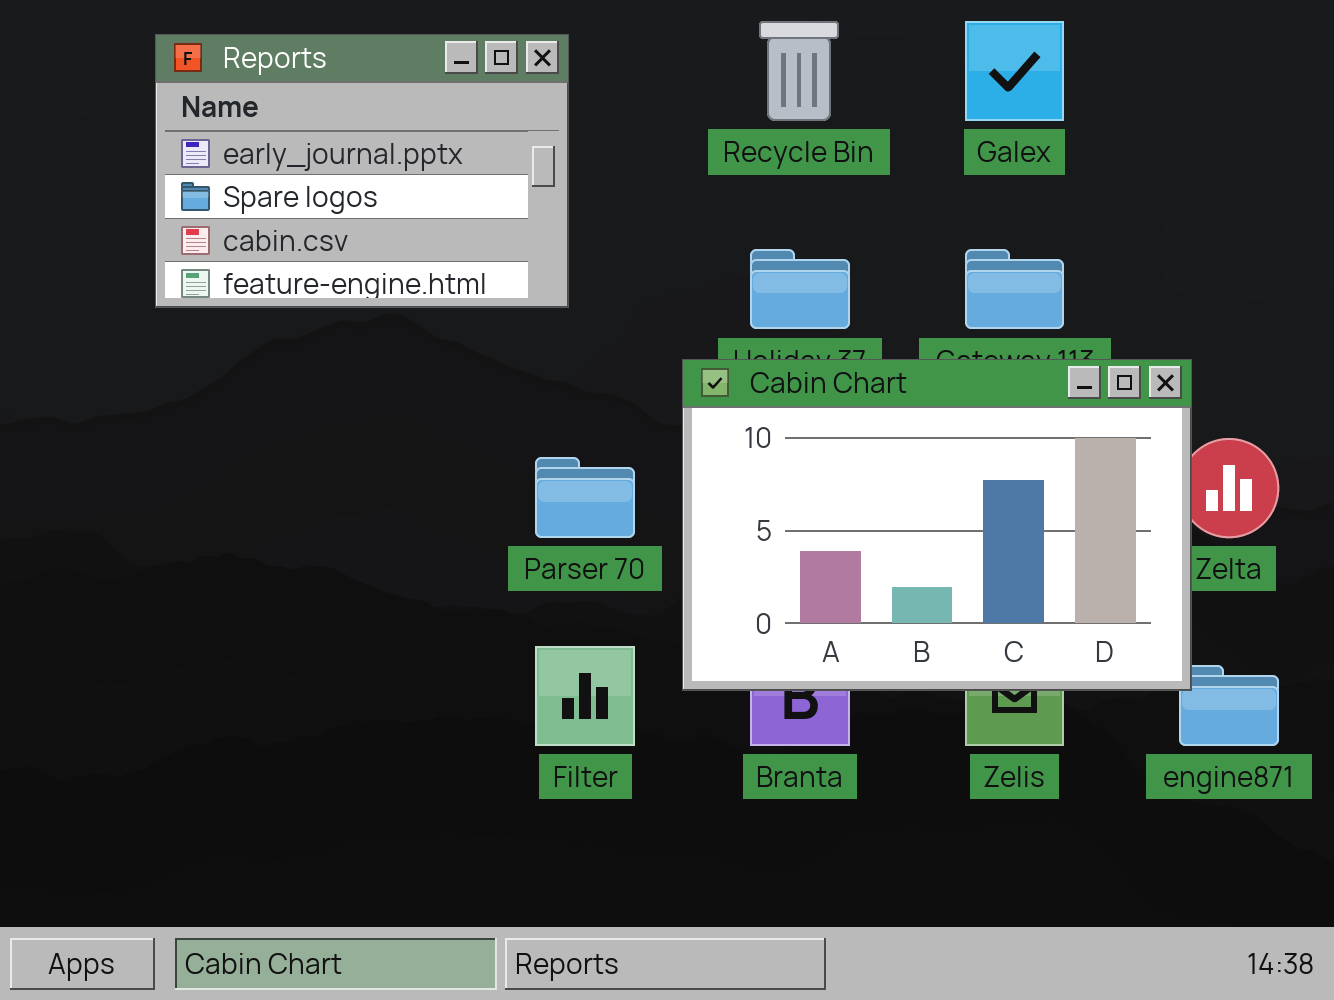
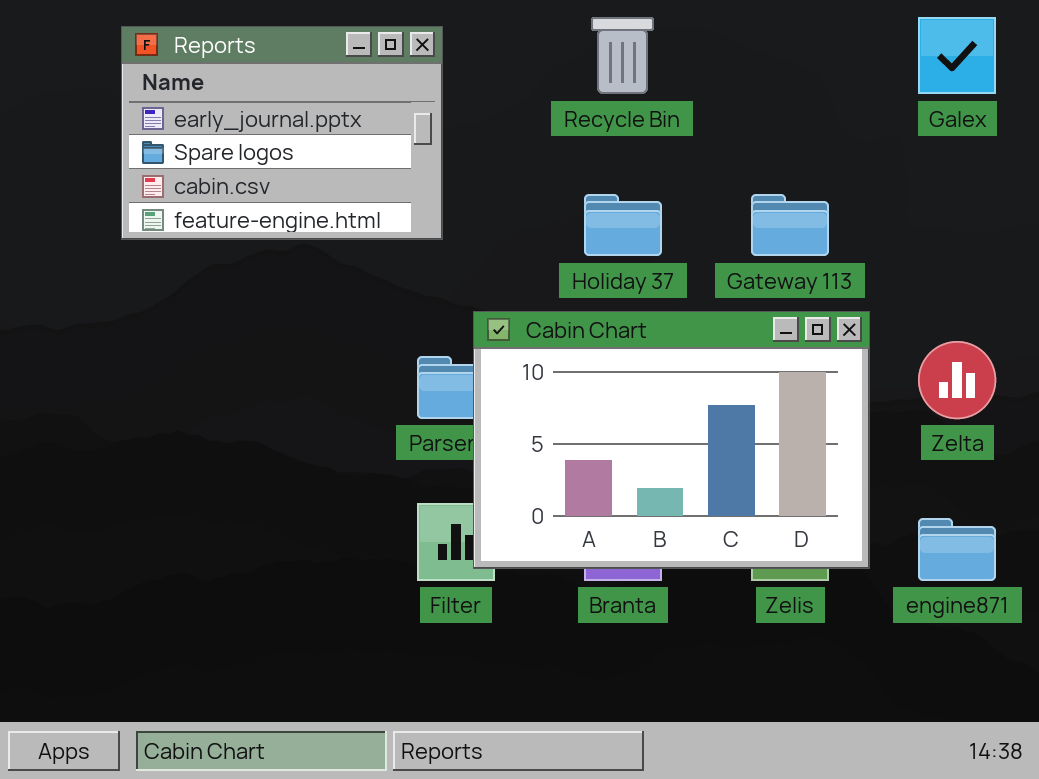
Galex: [965,21,1064,121] -> [918,17,996,94], moved
Cabin Chart: [682,359,1192,691] -> [473,311,870,569], moved

